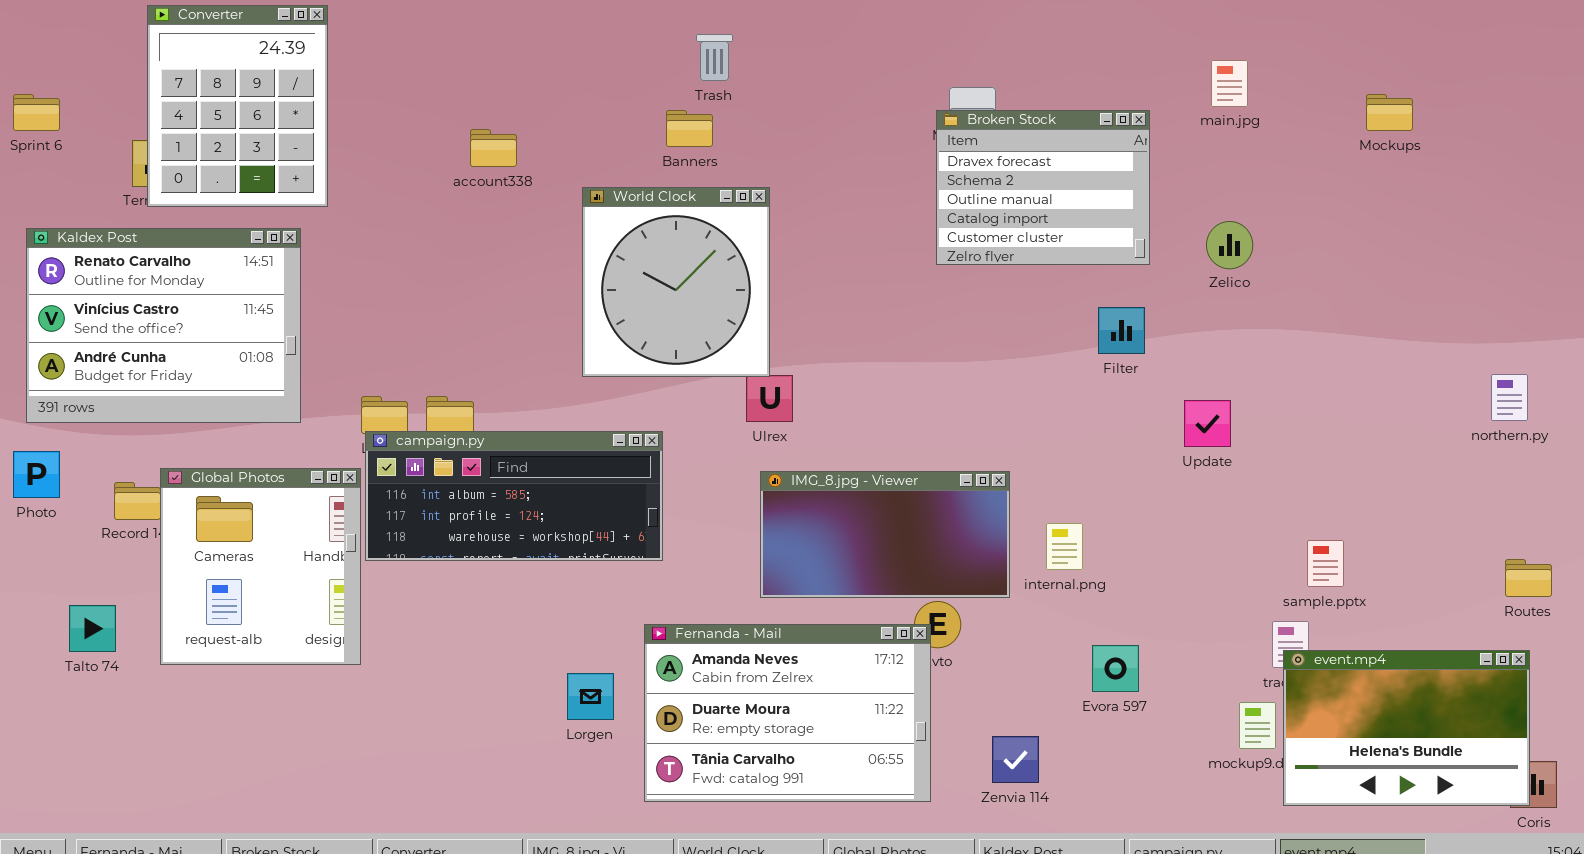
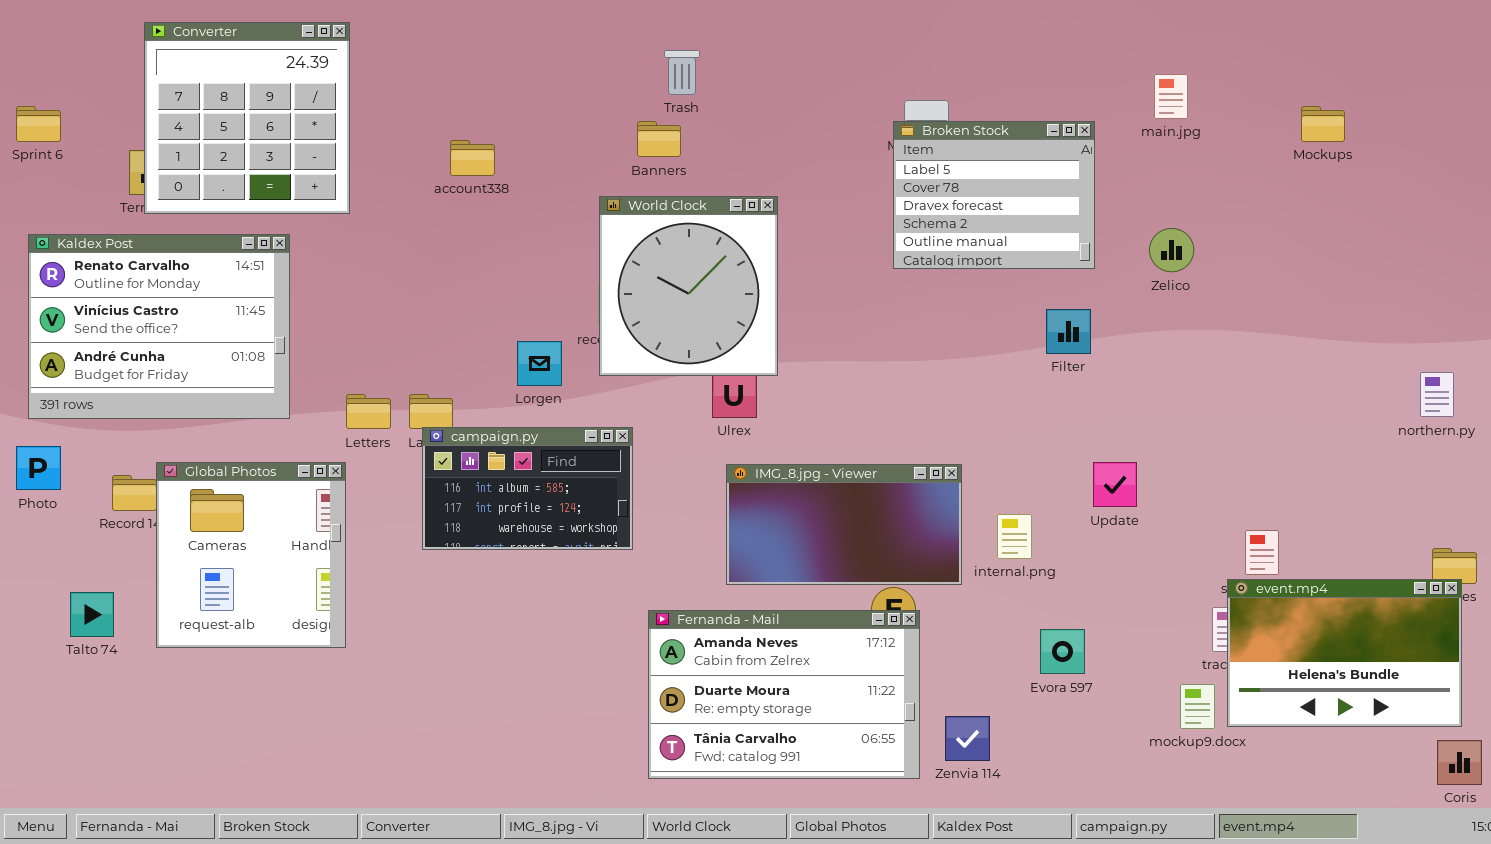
Converter: [147,5,328,207] -> [144,22,350,214], resized
Broken Stock: [936,110,1150,265] -> [893,121,1095,269], scrolled up 2 rows
World Clock: [582,187,770,377] -> [599,196,778,376], moved
Update: [1184,400,1231,447] -> [1093,462,1137,507], moved
campaign.py: [365,431,663,561] -> [422,427,633,550], resized
Fernanda - Mail: [644,624,931,802] -> [648,610,920,779], moved
event.mp4: [1283,650,1530,806] -> [1227,579,1462,727], moved
Lorgen: [567,673,614,720] -> [517,341,562,386], moved

